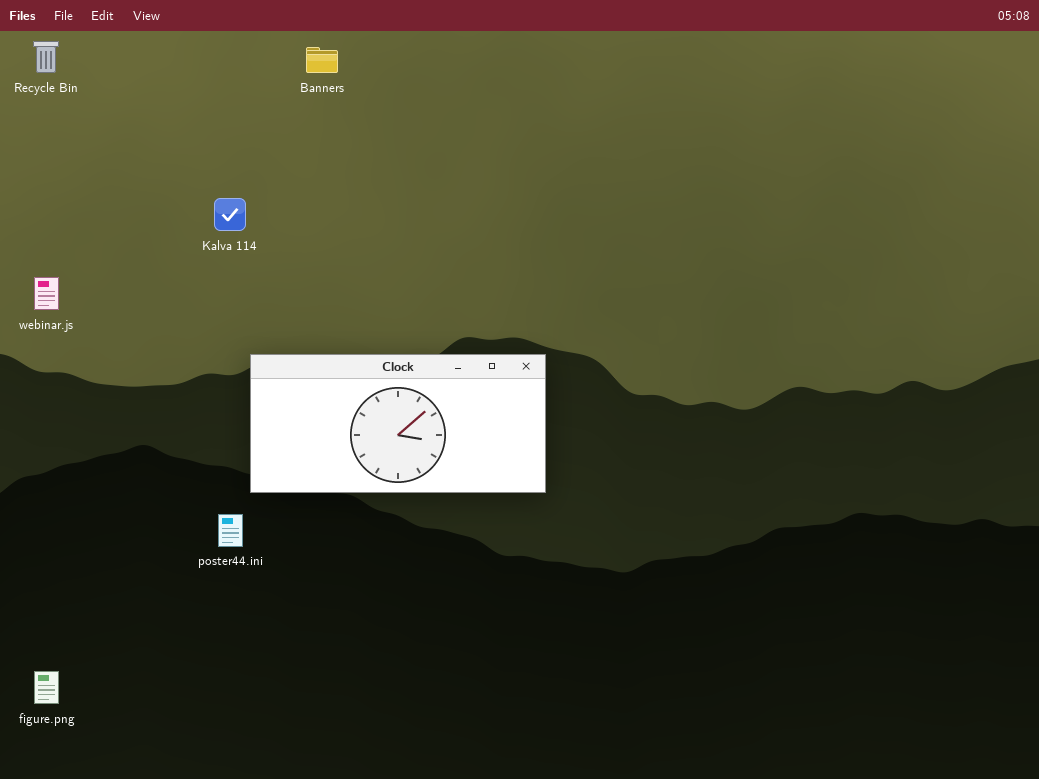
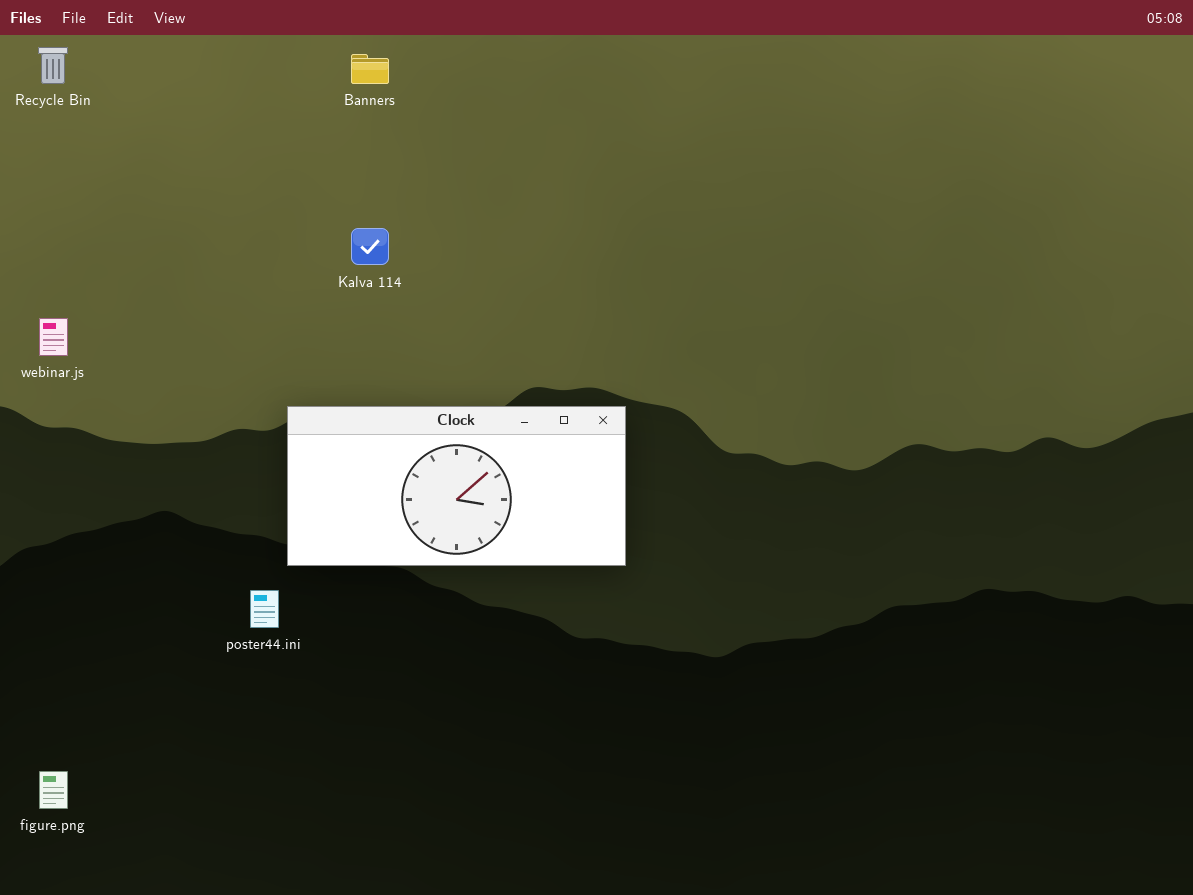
Kalva 114: [214,198,246,231] -> [351,228,389,265], moved

